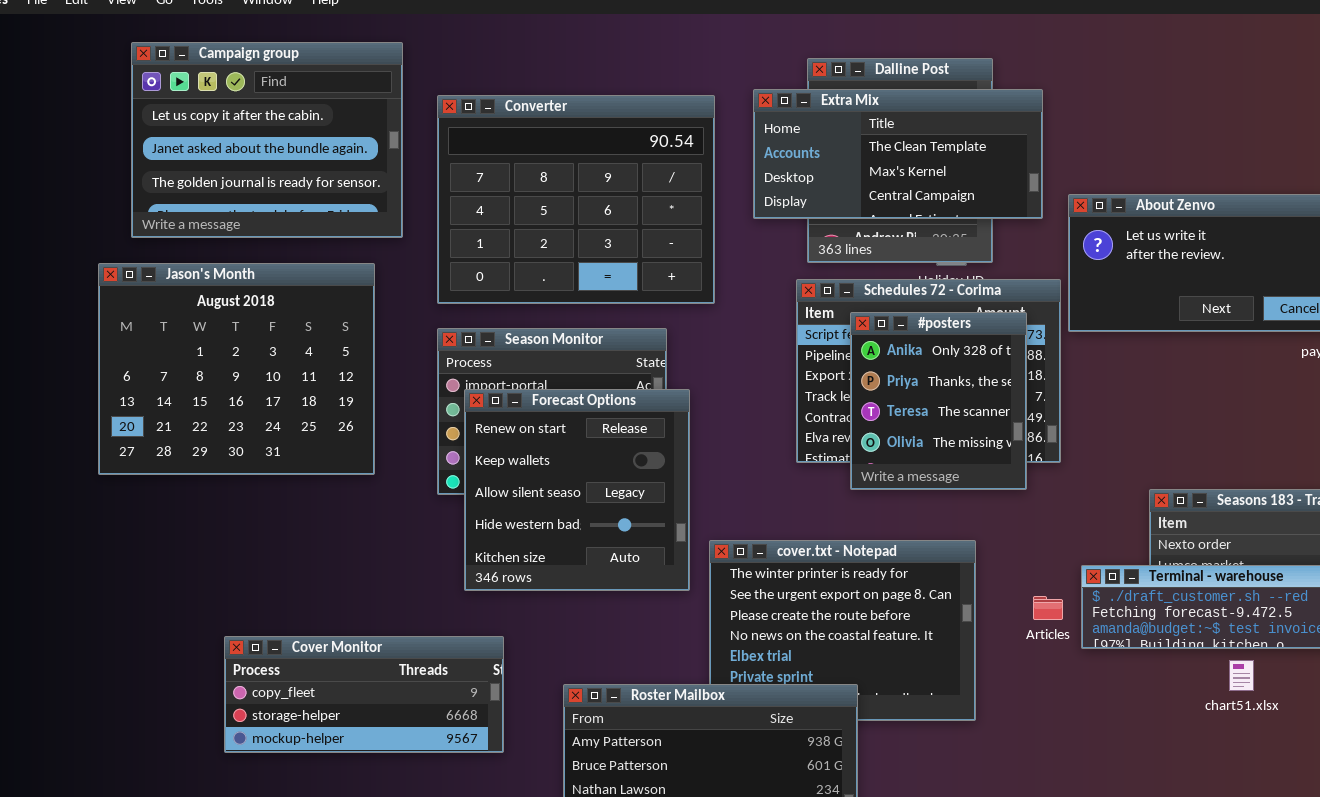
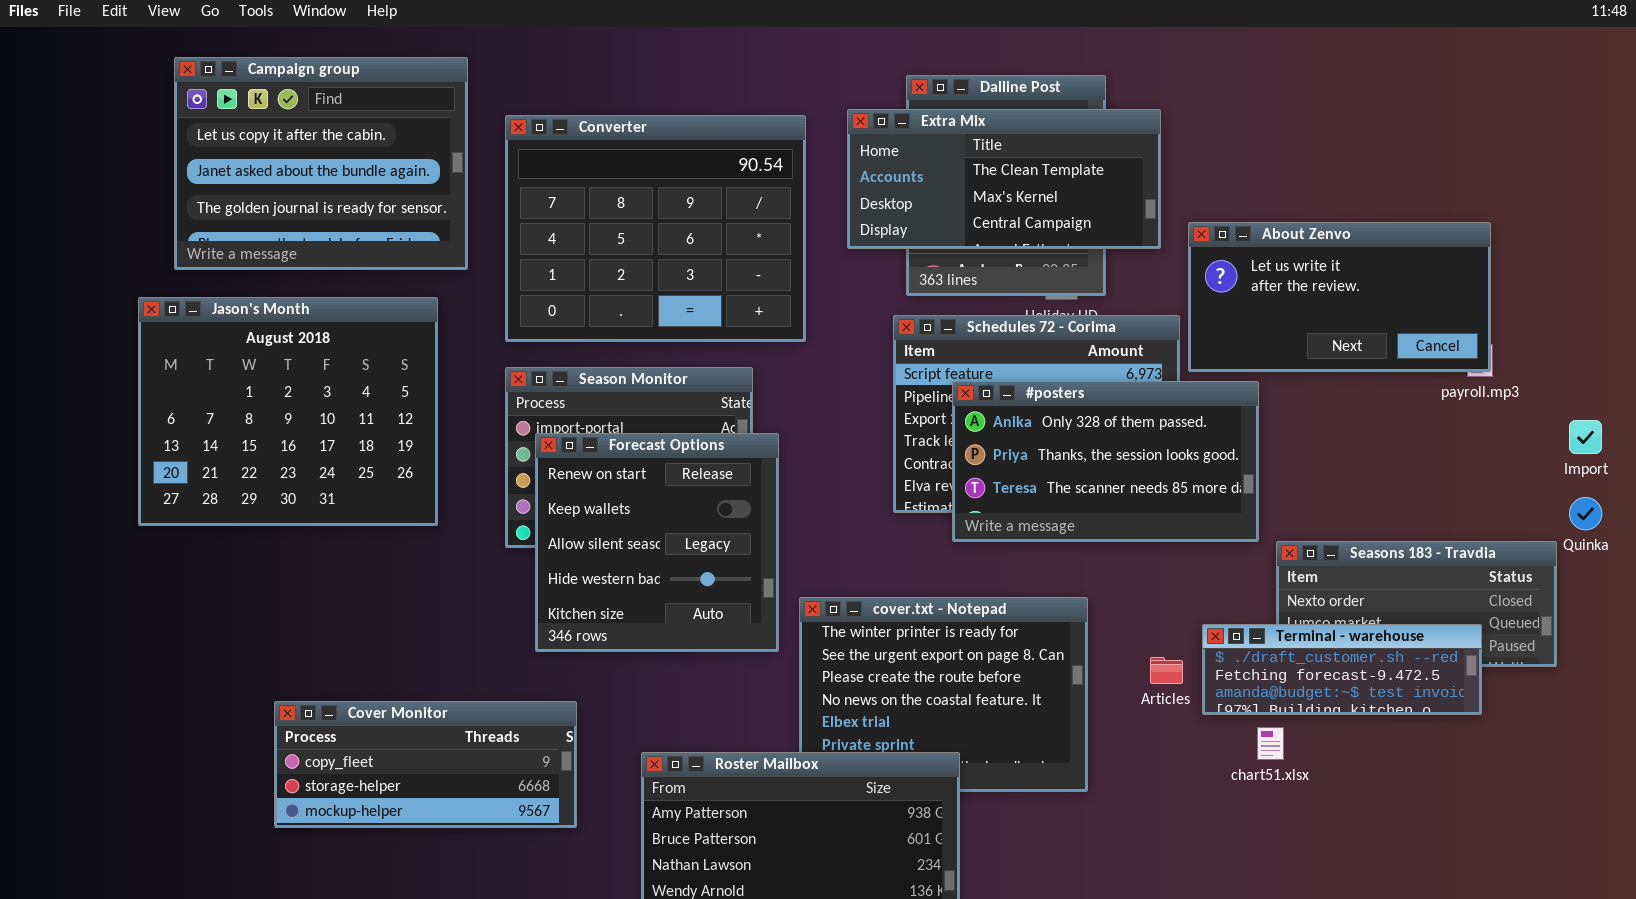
#posters: [850,312,1027,490] -> [952,381,1259,542], resized
chart51.xlsx: [1229,660,1254,691] -> [1257,727,1284,760], moved

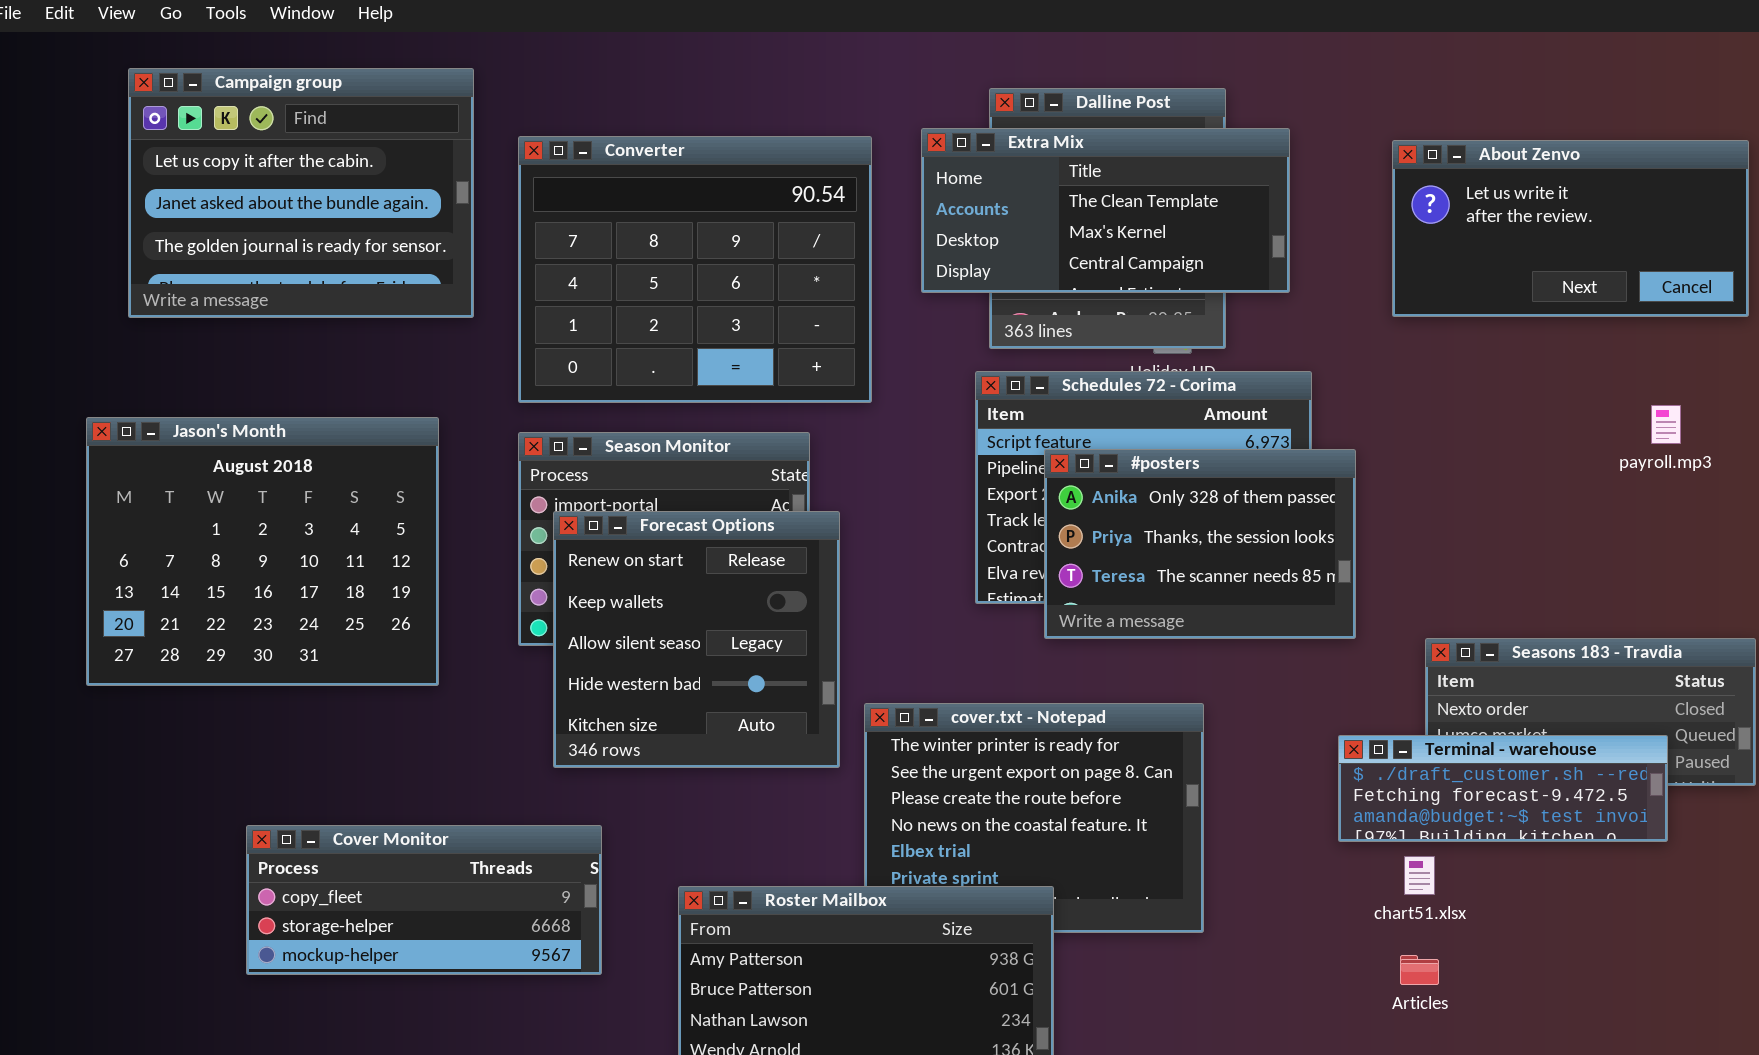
About Zenvo: [1188,222,1491,372] -> [1392,140,1749,317], moved
Jason's Month: [138,297,438,526] -> [86,417,439,686], moved
#posters: [952,381,1259,542] -> [1044,449,1356,639], resized
Articles: [1150,657,1183,684] -> [1400,955,1439,985], moved

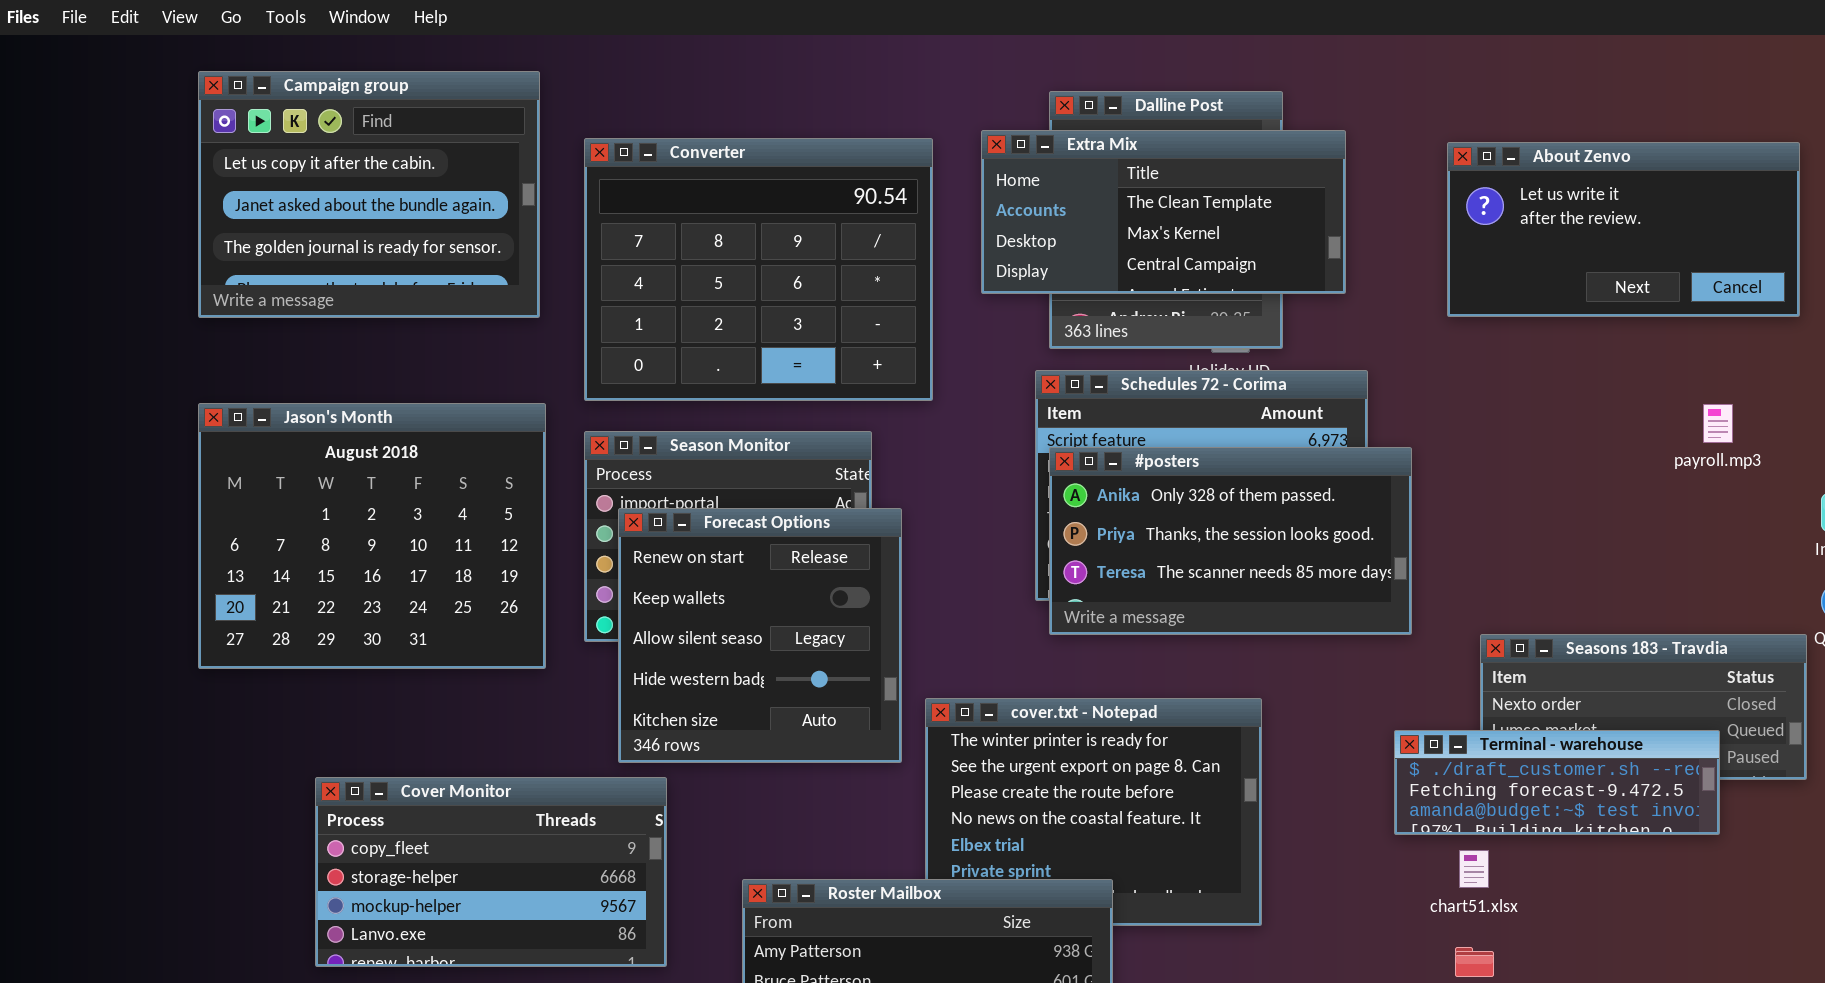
Jason's Month: [86,417,439,686] -> [198,403,546,669], moved
#posters: [1044,449,1356,639] -> [1049,447,1412,635], resized
Cover Monitor: [246,825,602,975] -> [315,777,667,967], resized

